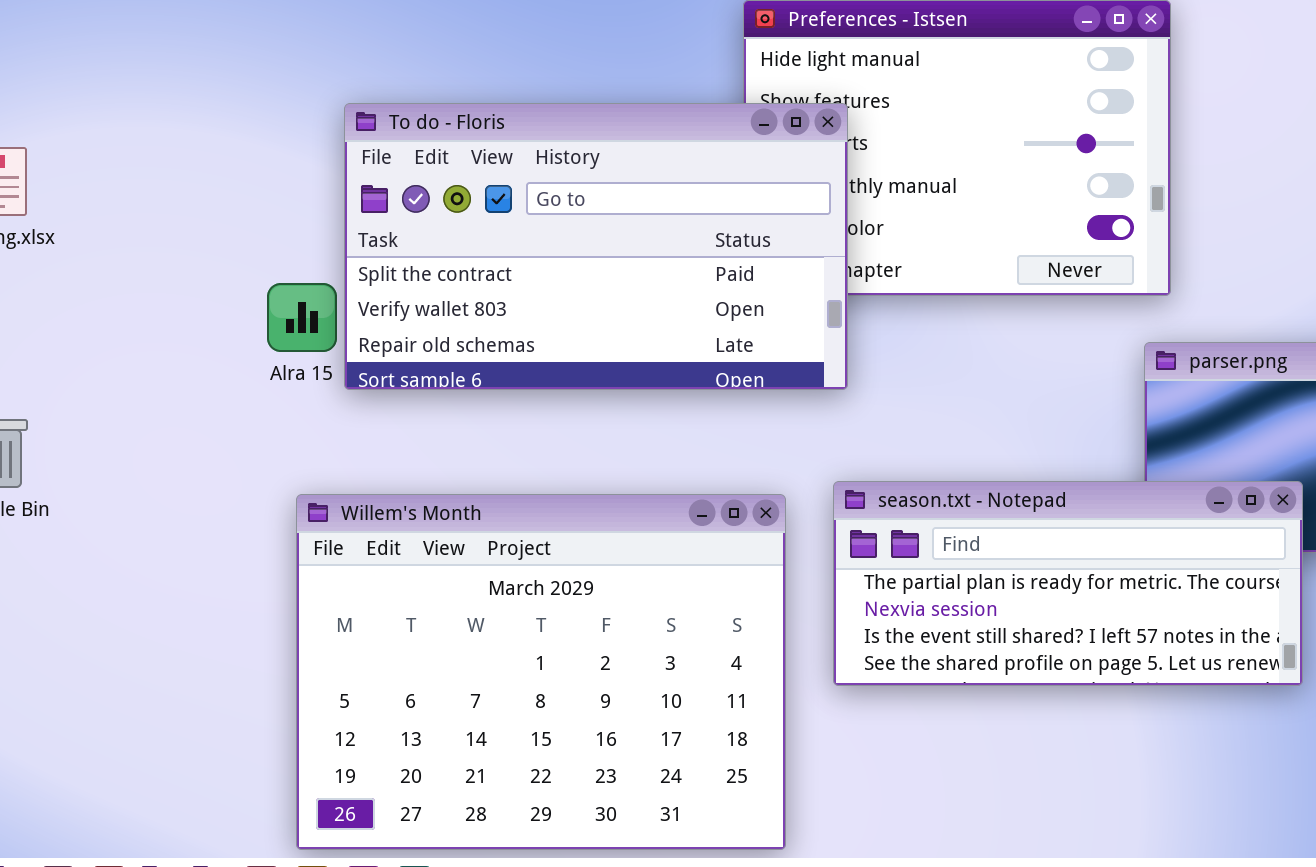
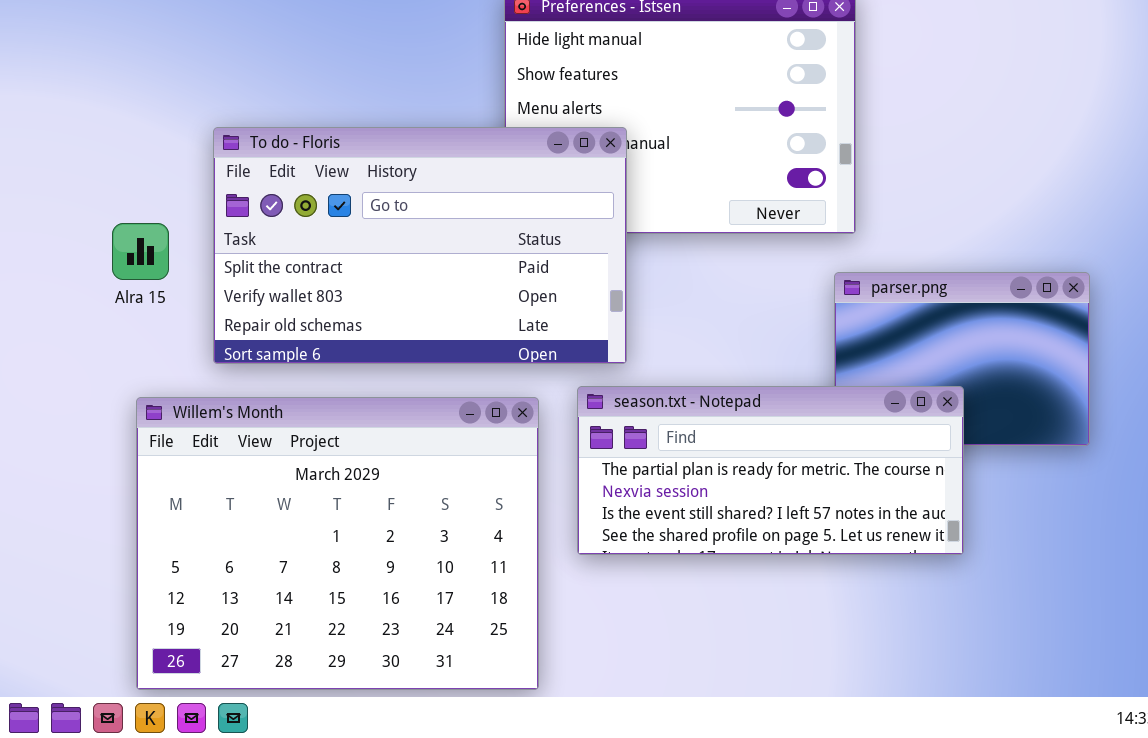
To do - Floris: [344,103,848,390] -> [213,127,627,364], moved

